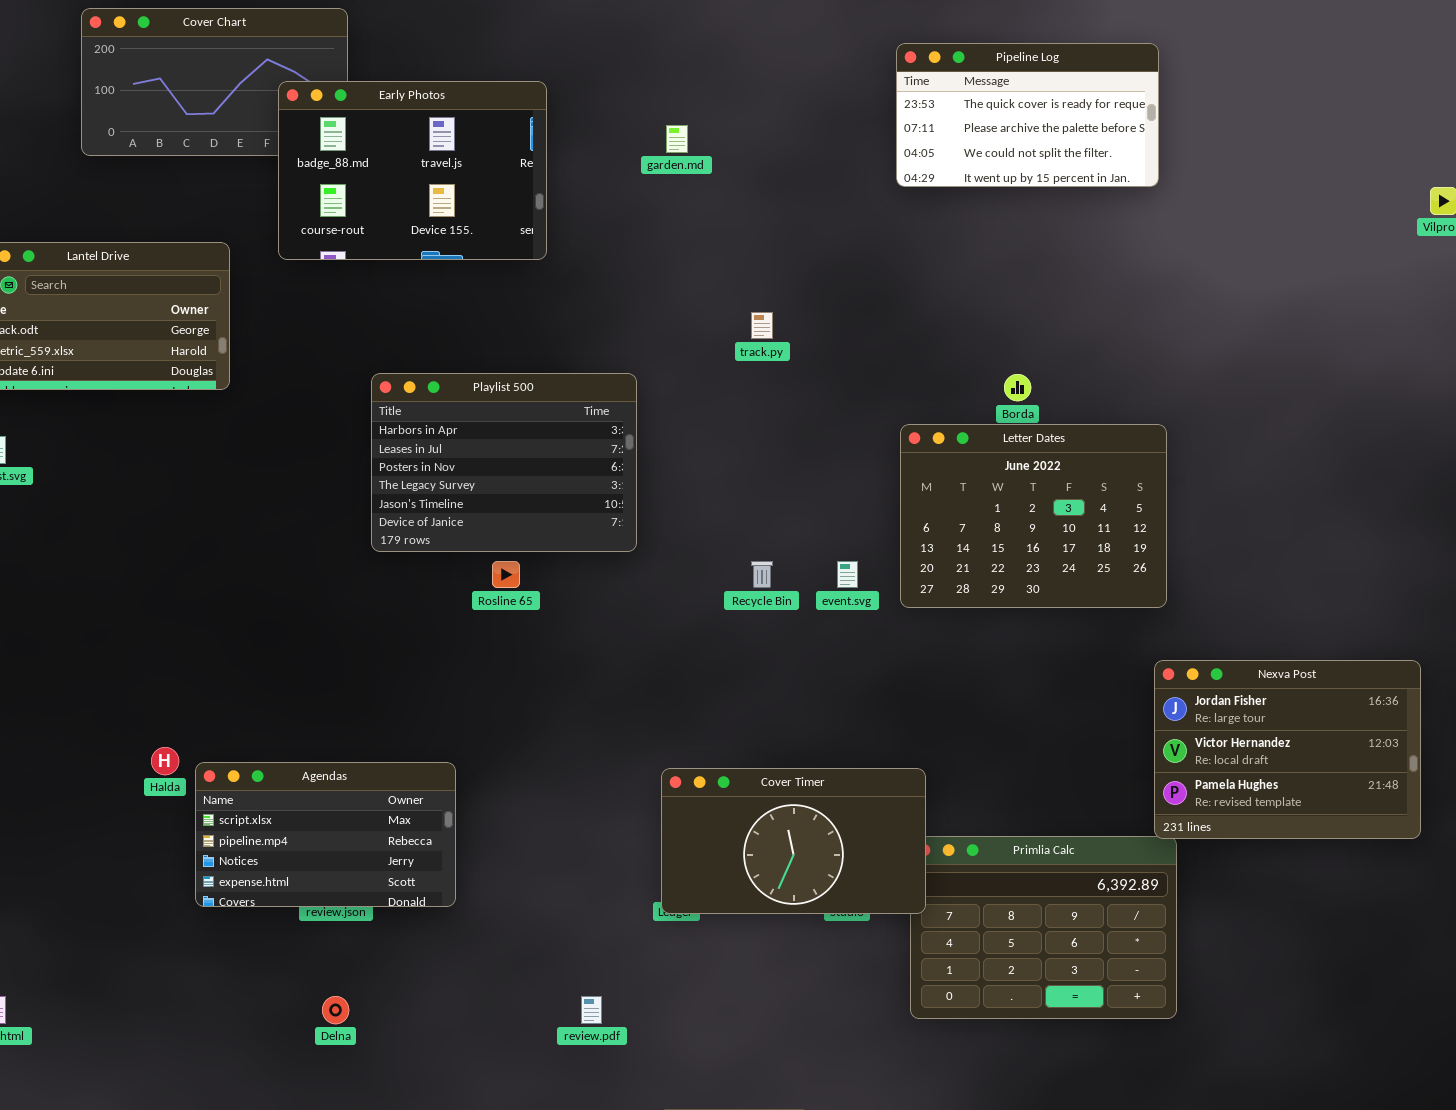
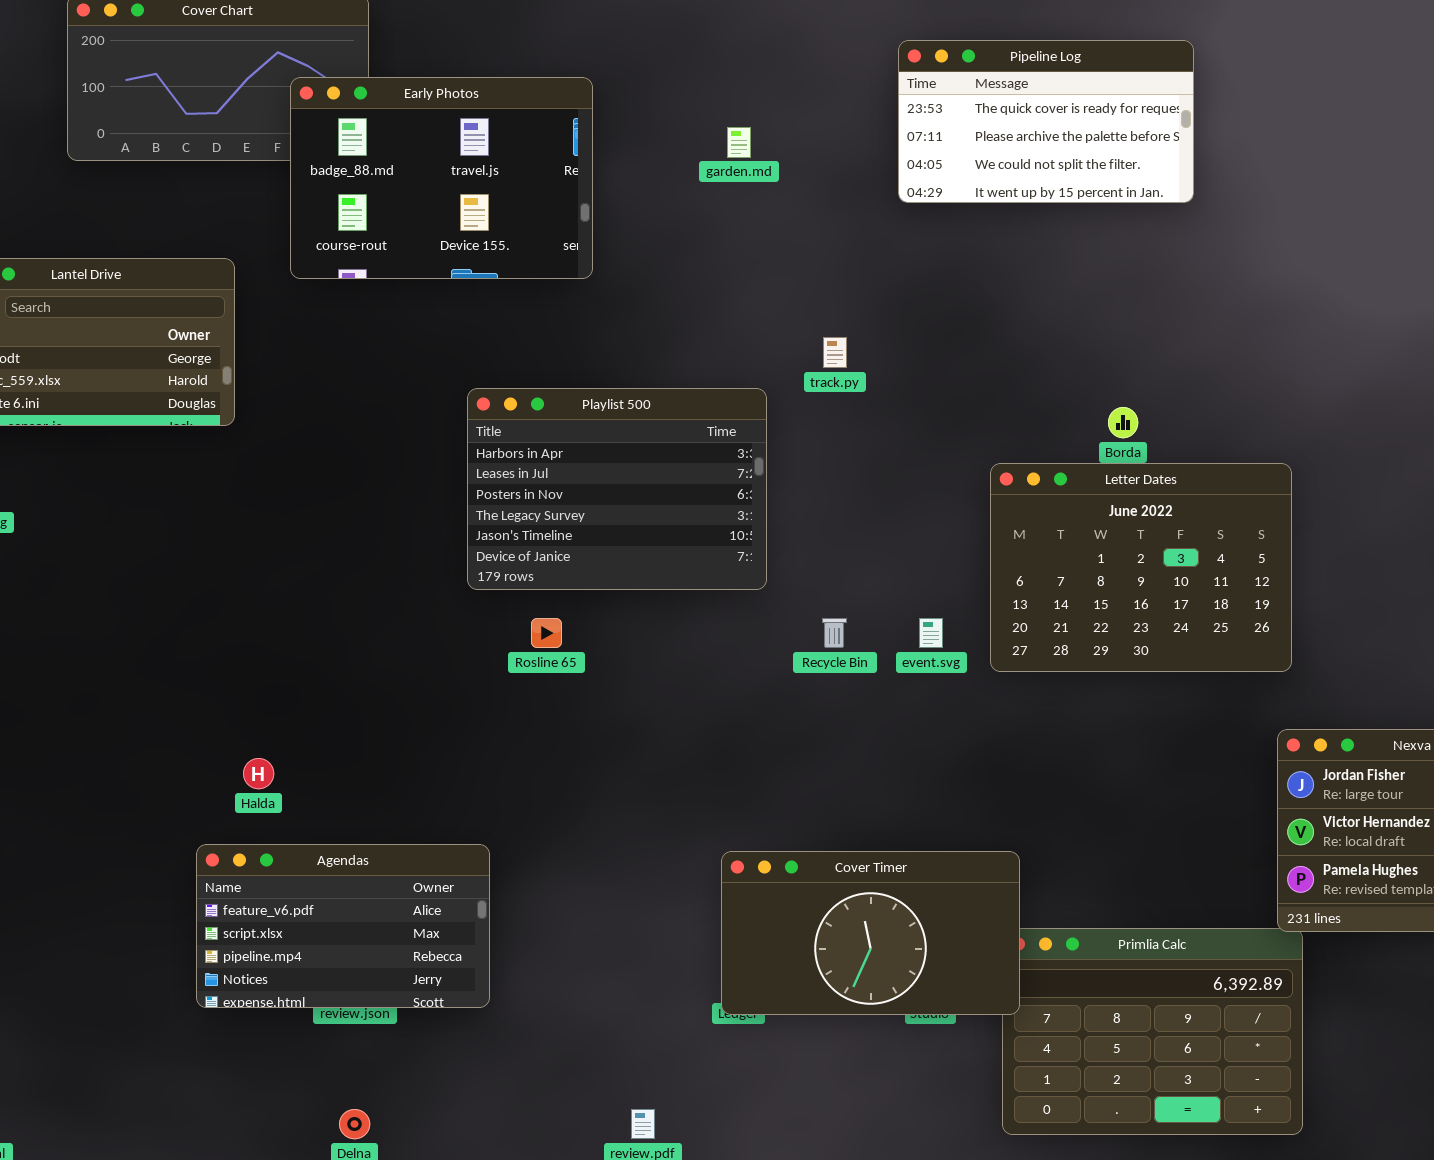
Pipeline Log: [896,43,1159,187] -> [898,40,1194,203], moved
Playlist 500: [371,373,637,552] -> [467,388,767,590], moved
Halda: [151,747,179,775] -> [243,758,274,789], moved
Agendas: [195,762,456,907] -> [196,844,490,1008], scrolled up 1 row

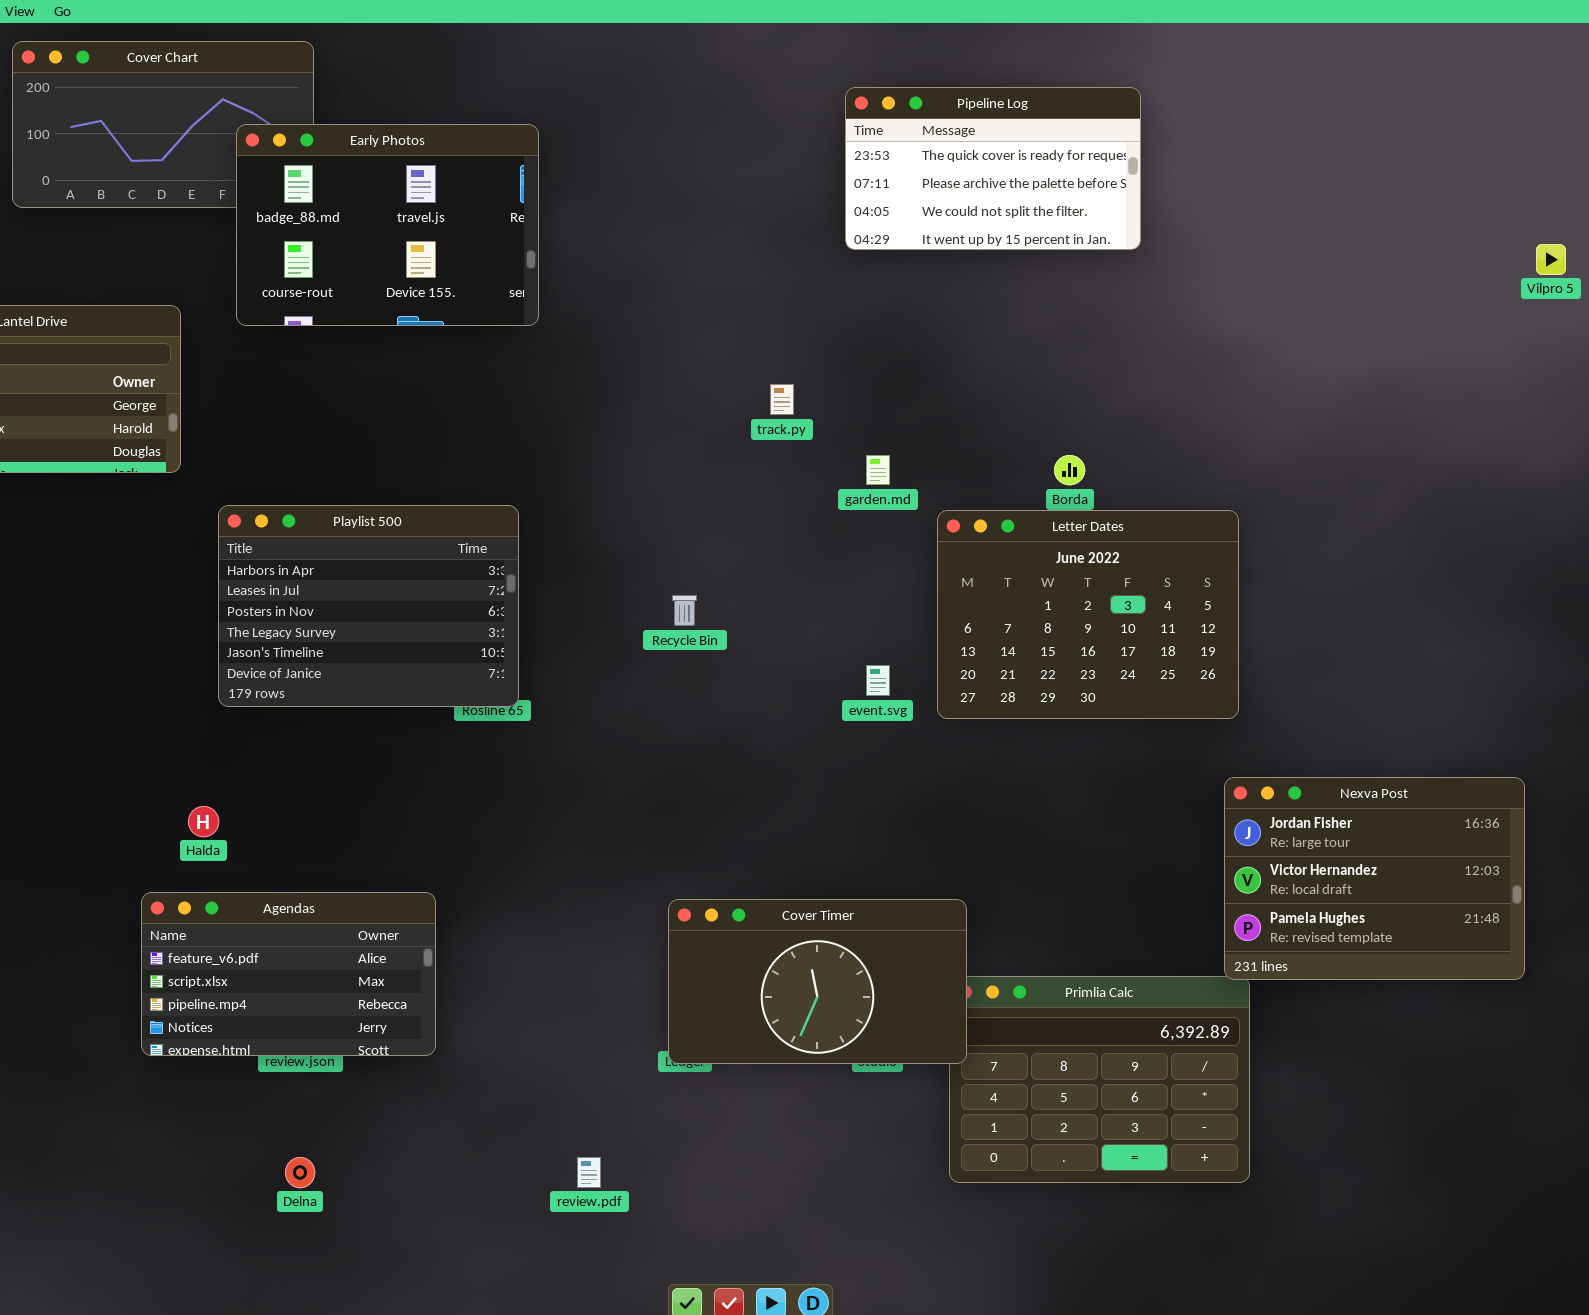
garden.md: [727,127,751,158] -> [866,455,890,485], moved
Playlist 500: [467,388,767,590] -> [218,505,519,707], moved
Recycle Bin: [822,618,847,648] -> [672,595,697,626], moved

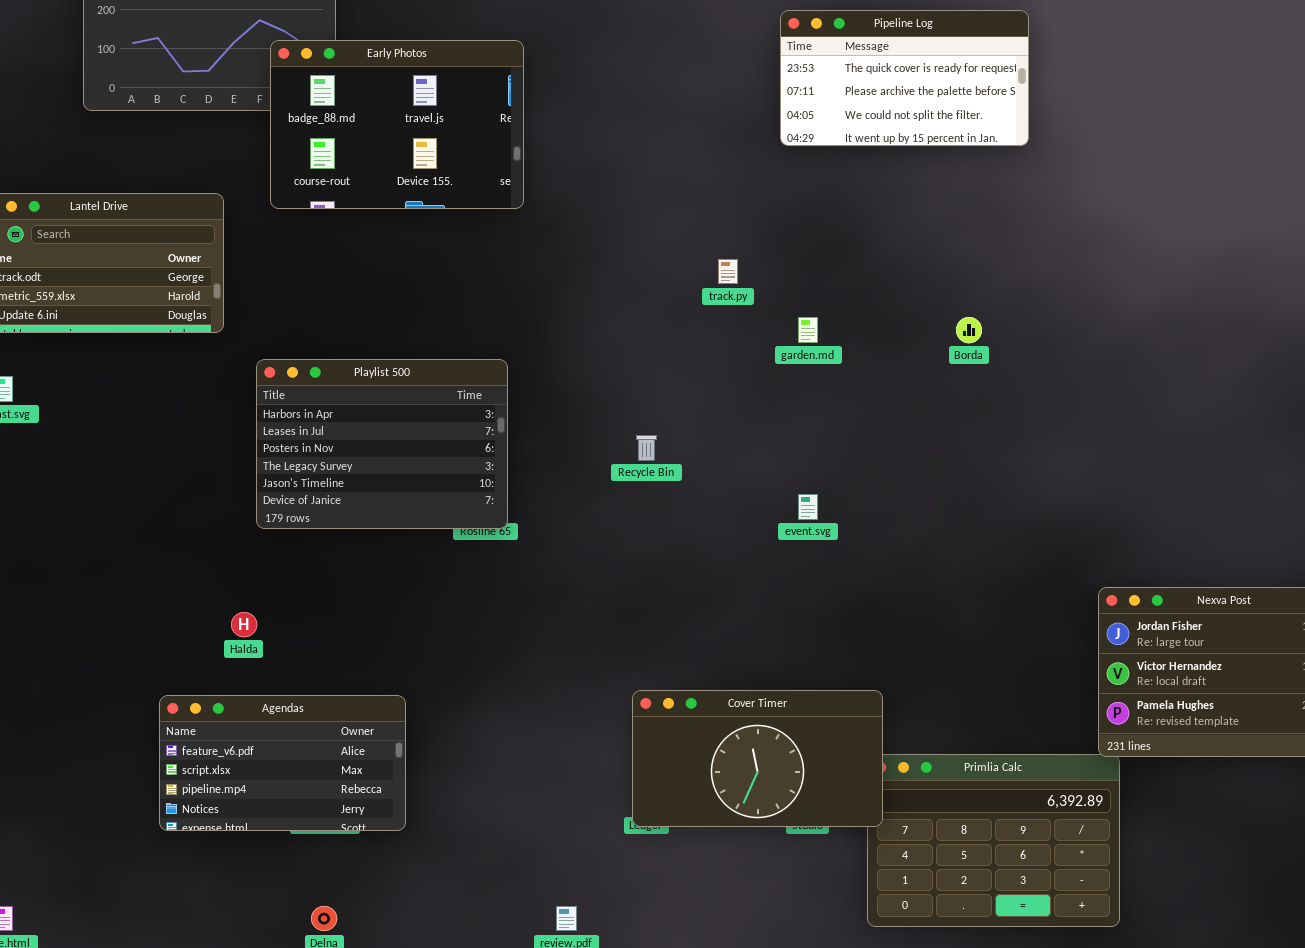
Letter Dates: [937,510,1239,719] -> none, closed
Agendas: [141,892,436,1056] -> [159,695,406,831], moved

